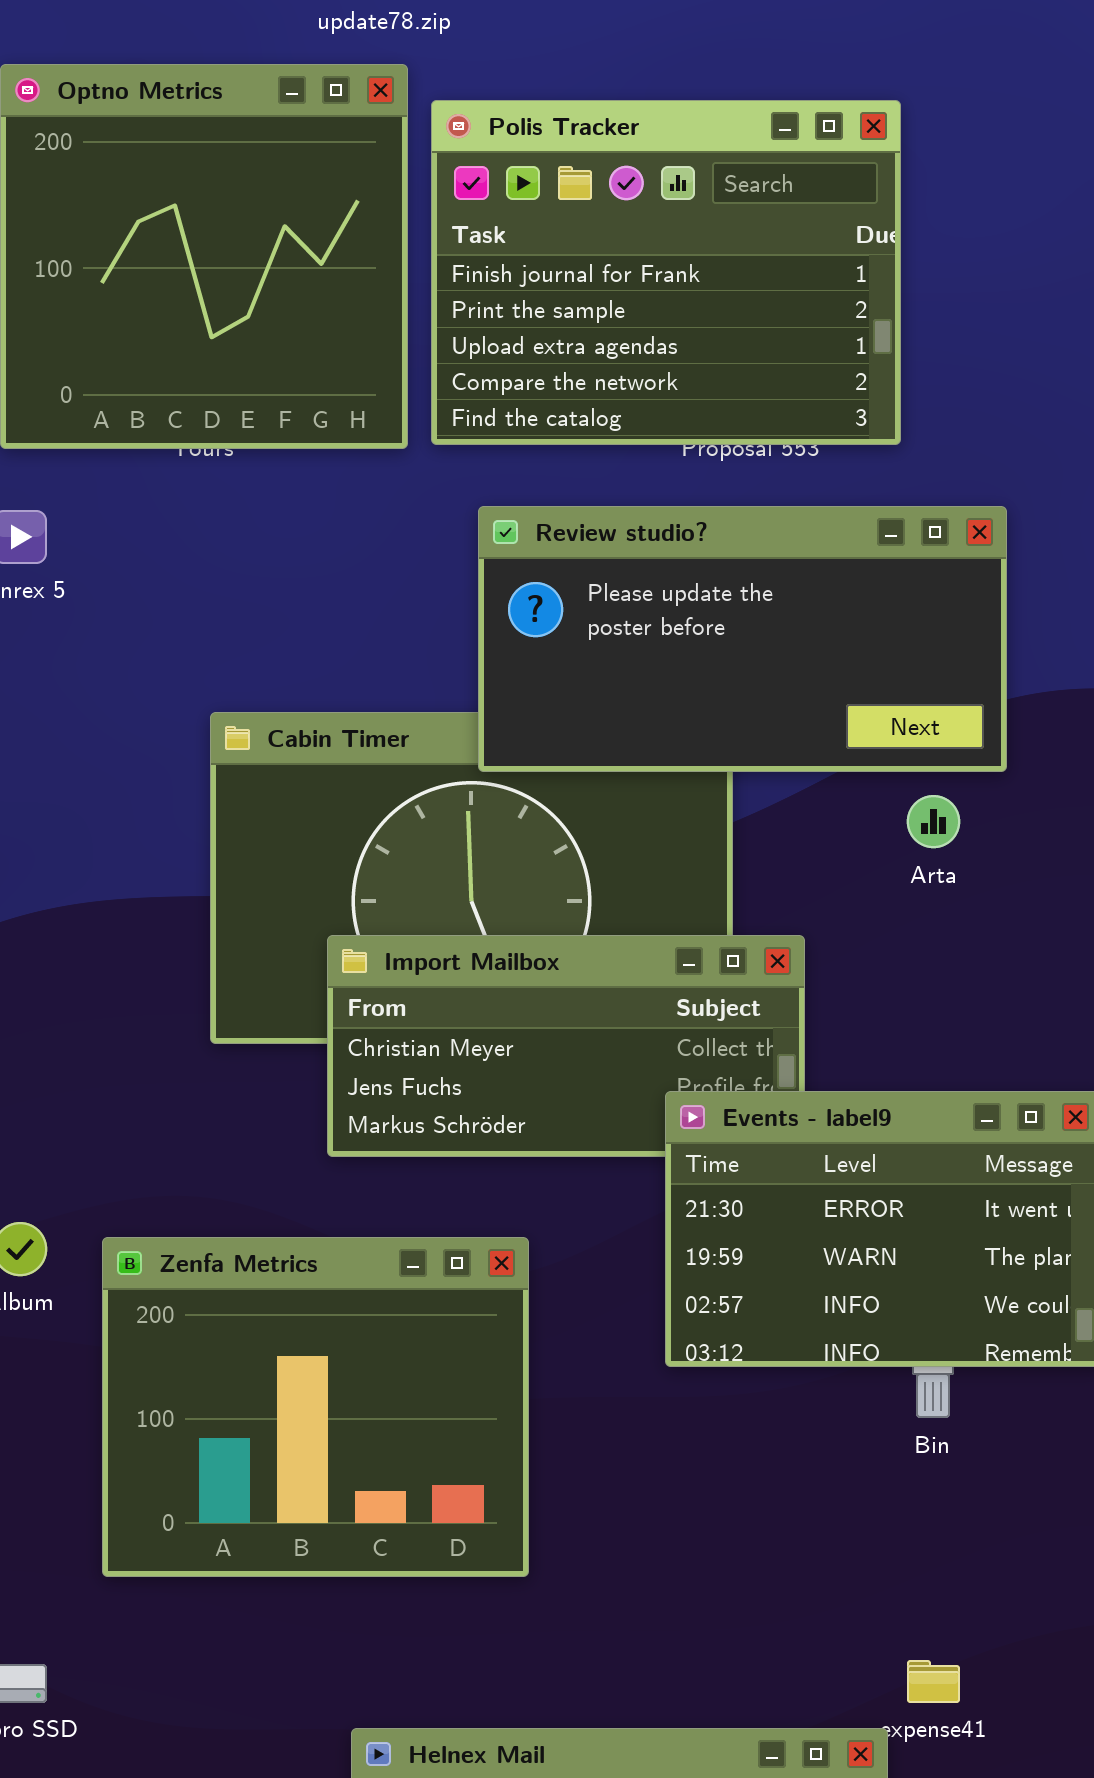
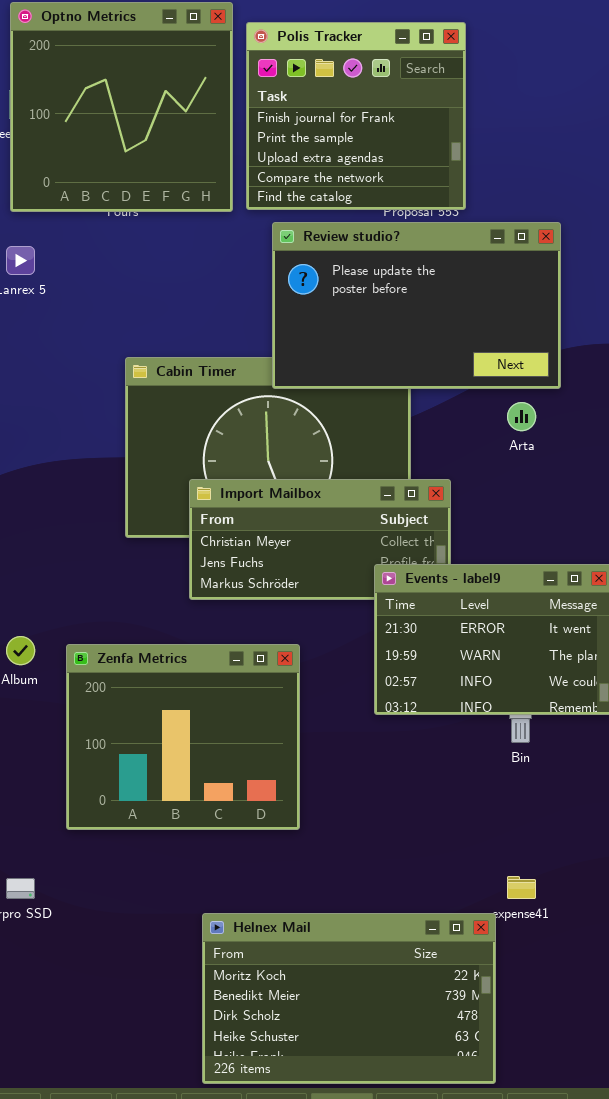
Polis Tracker: [431,100,901,445] -> [246,22,466,210], resized
Review studio?: [478,506,1007,772] -> [272,222,561,389], resized

